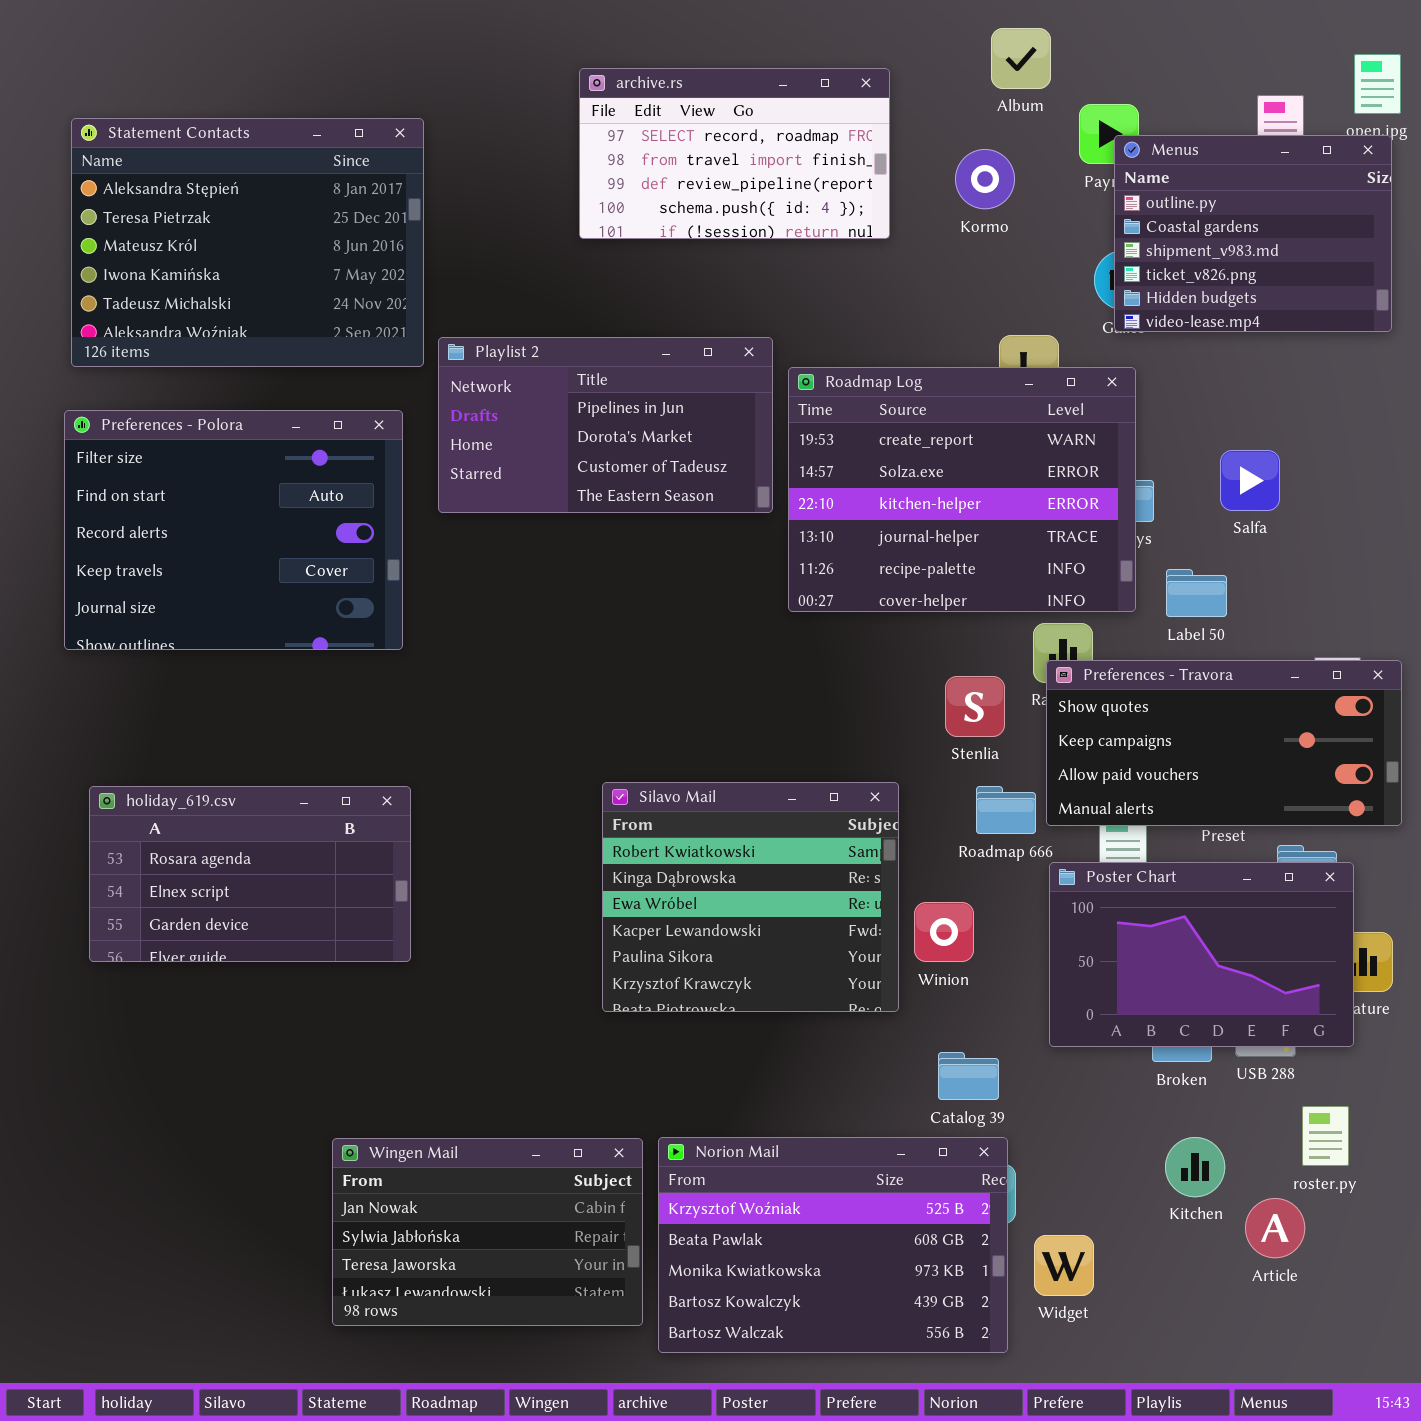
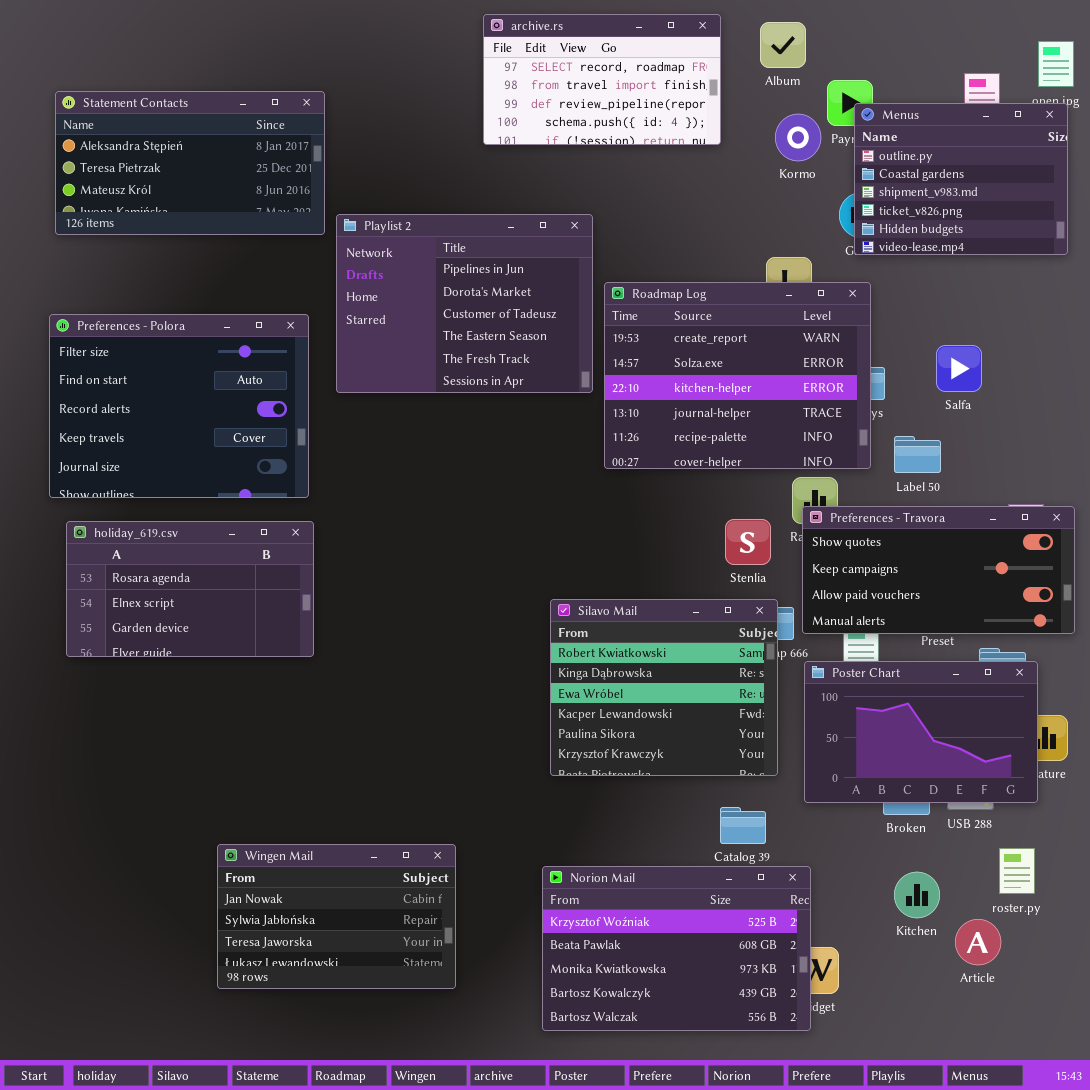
archive.rs: [579,68,890,239] -> [483,14,721,145], moved
Statement Contacts: [71,118,424,367] -> [55,91,325,235], resized
Kormo: [955,149,1015,209] -> [775,114,821,161], moved
Playlist 2: [438,337,773,513] -> [336,214,593,393], resized
Silavo Mail: [602,782,899,1012] -> [550,599,778,776], moved
holiday_619.csv: [89,786,411,962] -> [66,521,314,657], moved
Norion Mail: [658,1137,1008,1353] -> [542,866,811,1031], moved
Wingen Mail: [332,1138,643,1326] -> [217,844,456,989], moved

